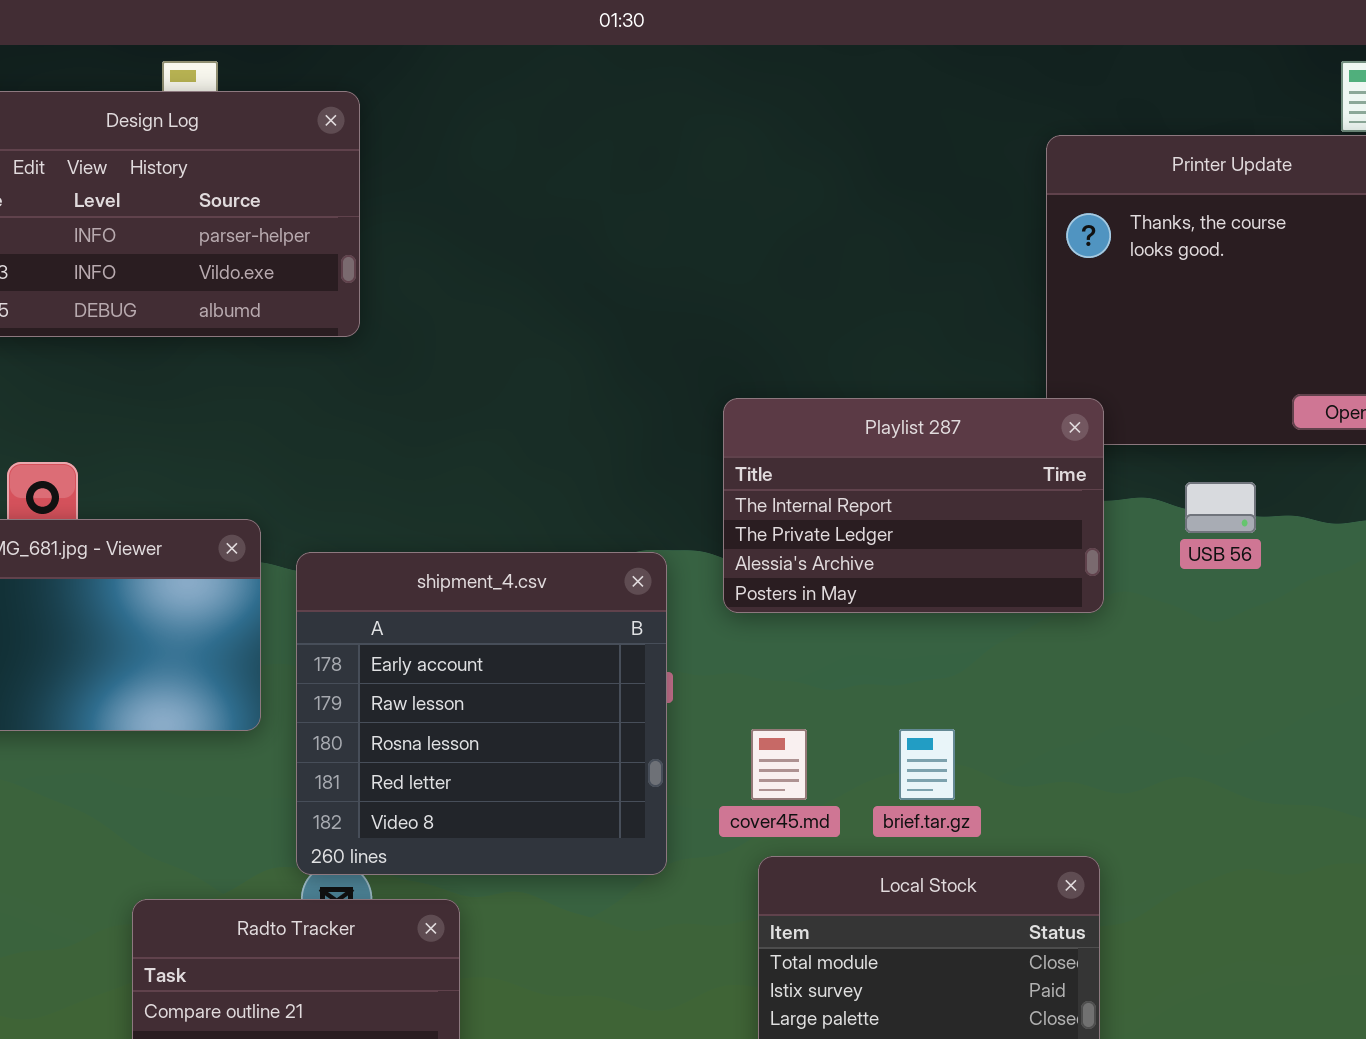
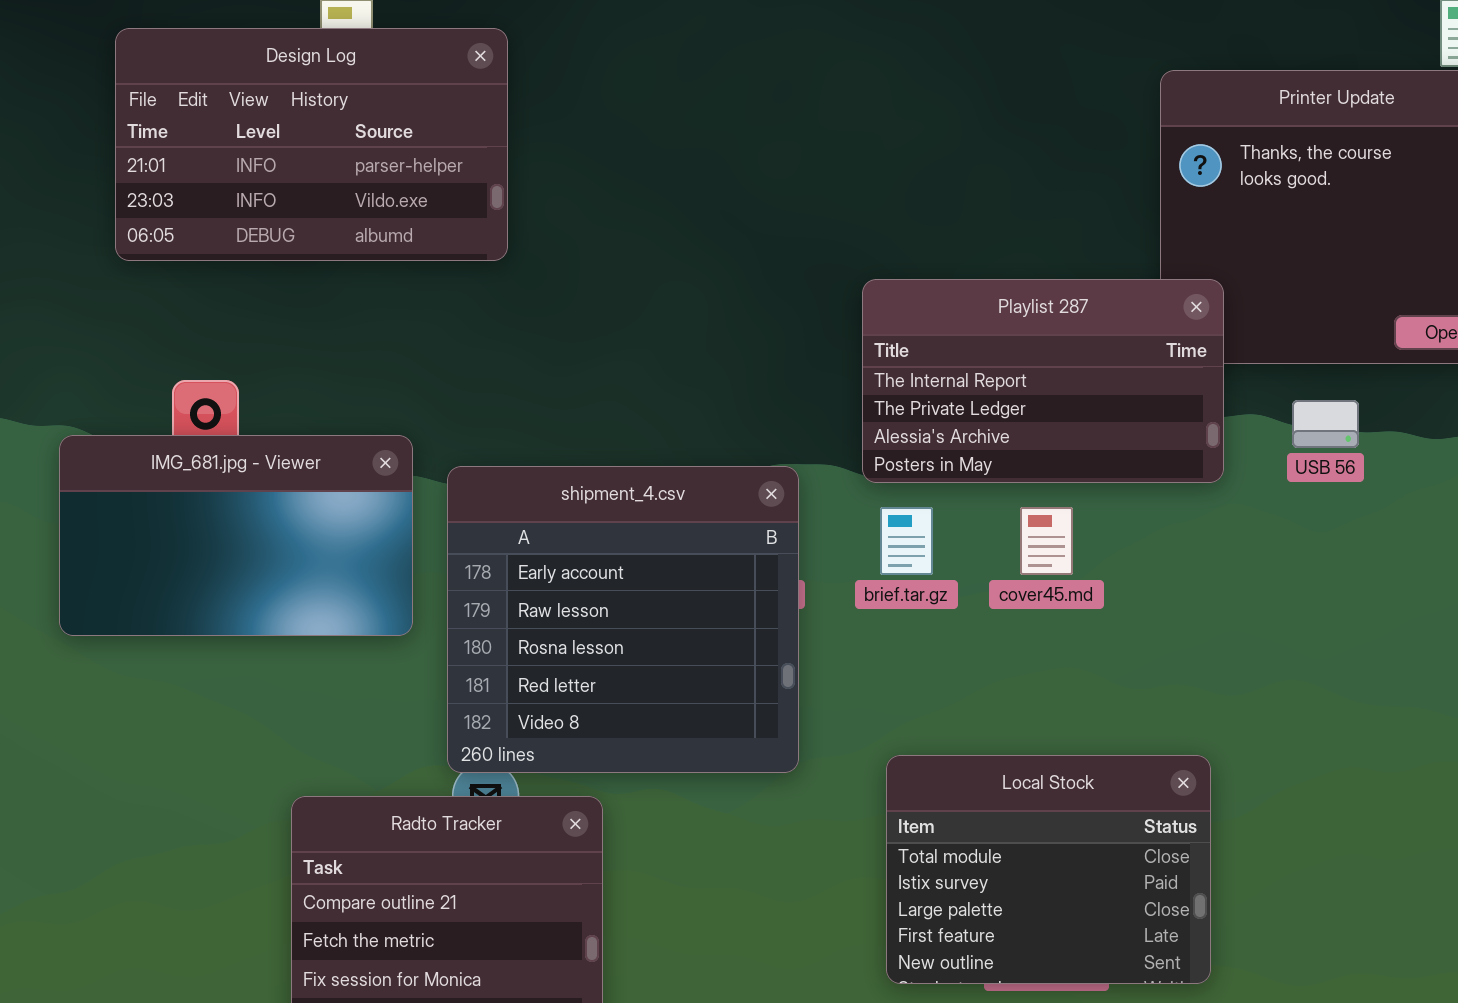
Playlist 287: [723,398,1104,613] -> [862,279,1224,483], moved
cover45.md: [751,729,807,800] -> [1020,507,1073,575], moved
brief.tar.gz: [899,729,955,800] -> [880,507,933,575], moved

